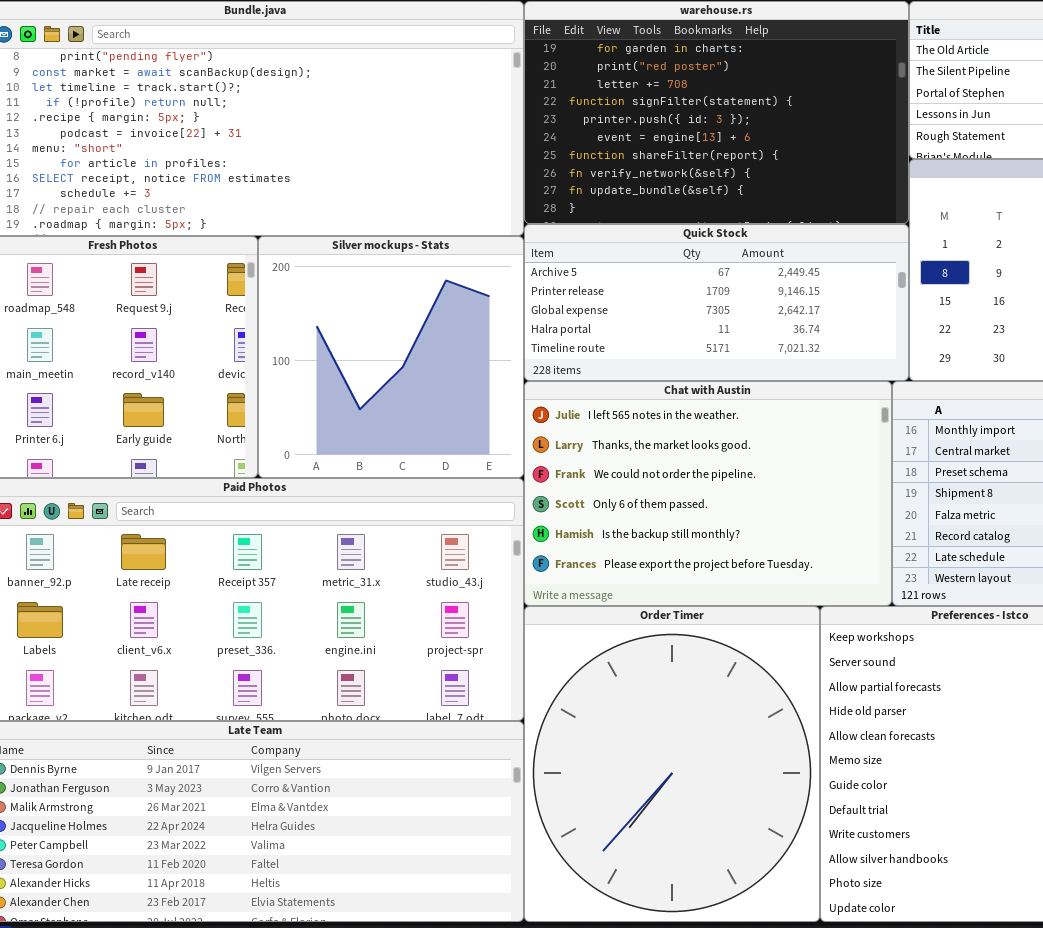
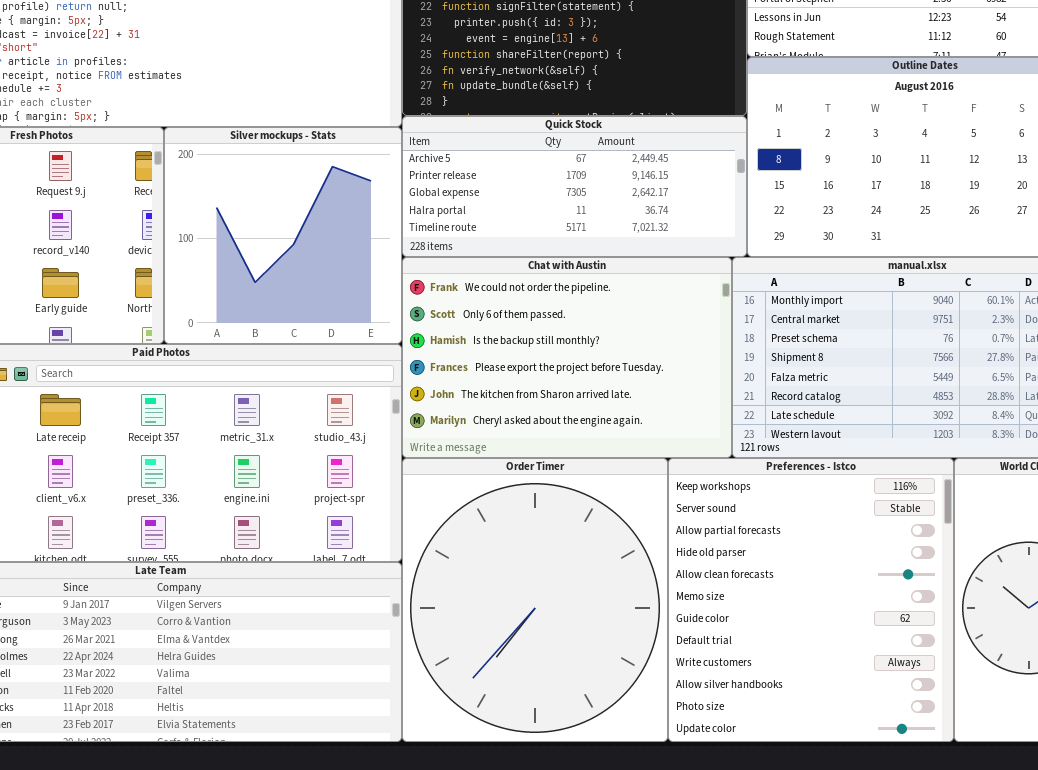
Chat with Austin: [524,381,892,606] -> [402,257,732,458], scrolled down 2 rows

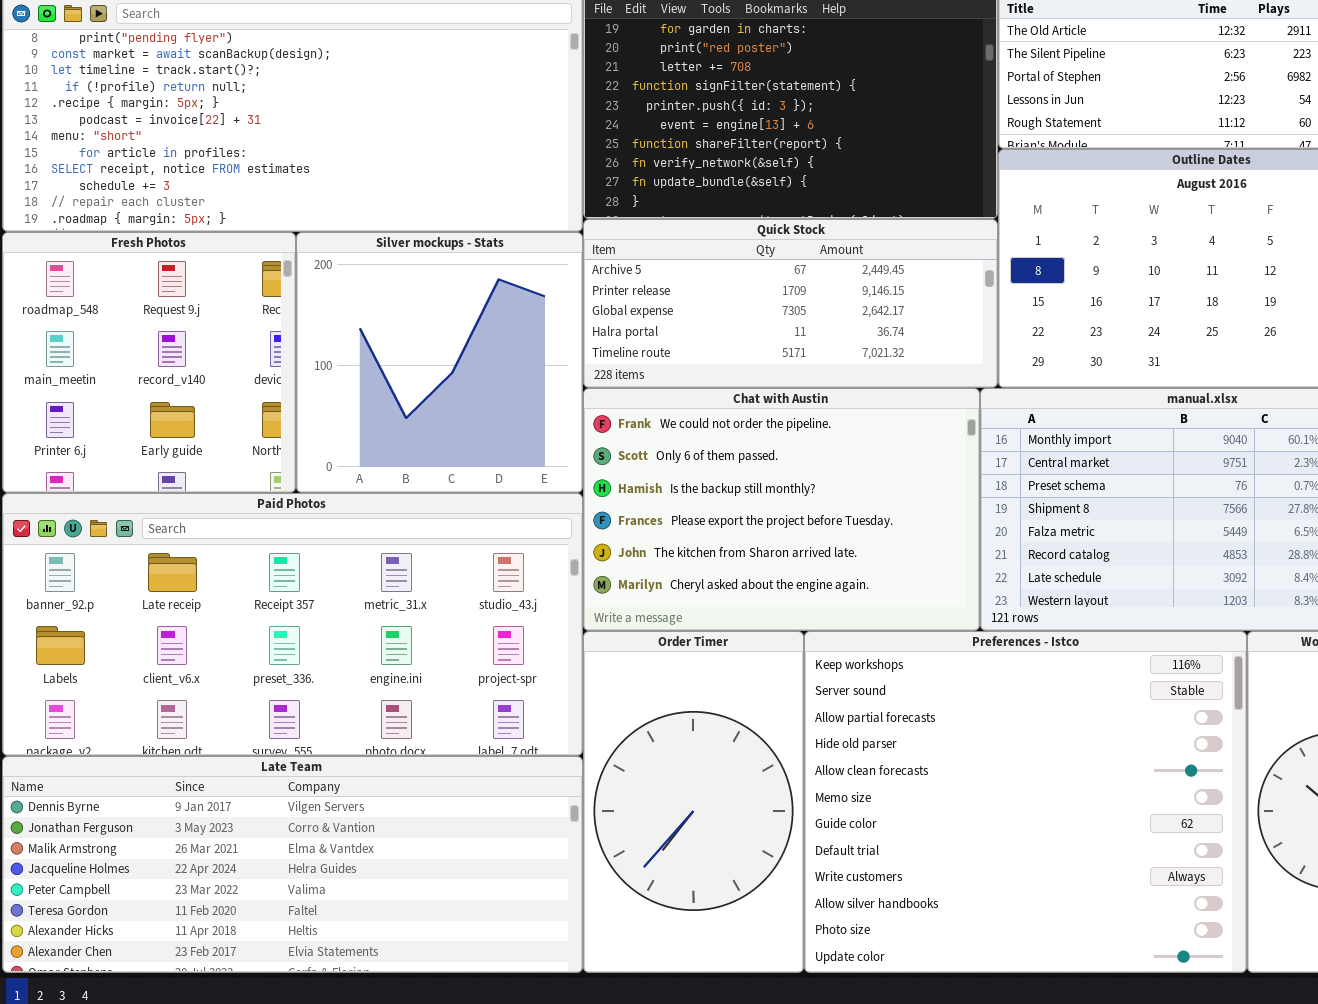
Order Timer: [402,458,668,742] -> [583,631,804,973], resized
Preferences - Istco: [668,458,954,742] -> [804,631,1247,973], resized

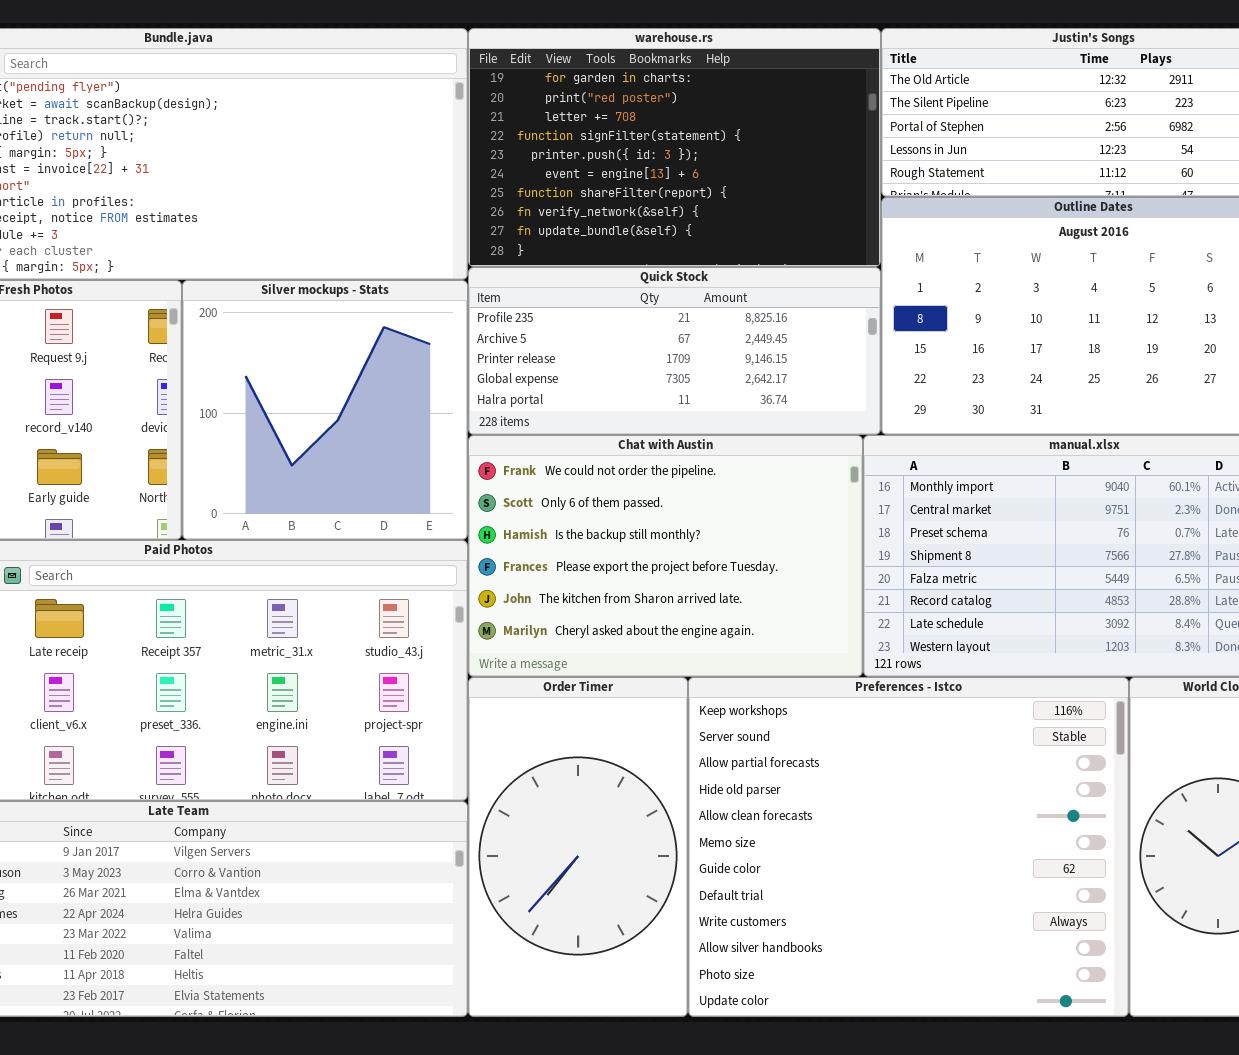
Quick Stock: [583,219,998,388] -> [468,267,881,435], scrolled up 1 row

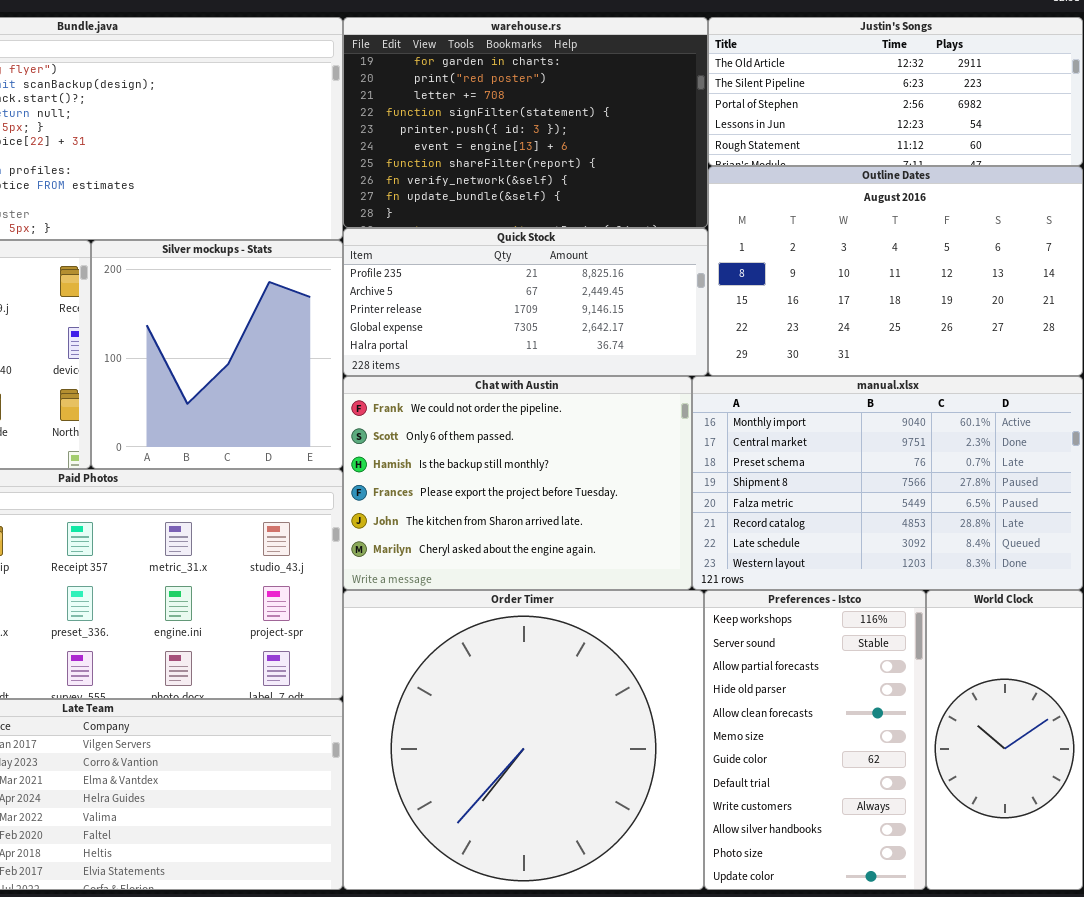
Order Timer: [468,677,688,1017] -> [343,590,704,890], resized
Preferences - Istco: [688,677,1129,1017] -> [704,590,926,890], resized

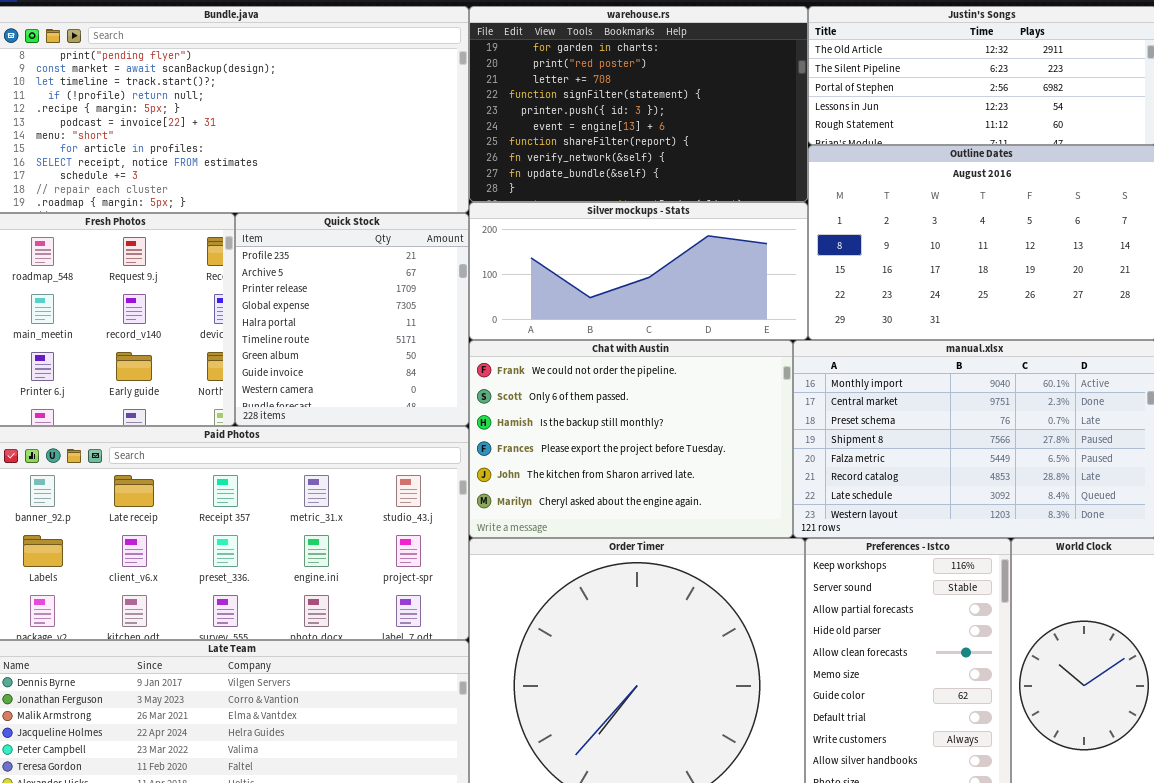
Quick Stock: [343,228,708,376] -> [235,213,469,426], moved, resized
Silver mockups - Stats: [91,240,343,469] -> [469,202,808,340], moved, resized

